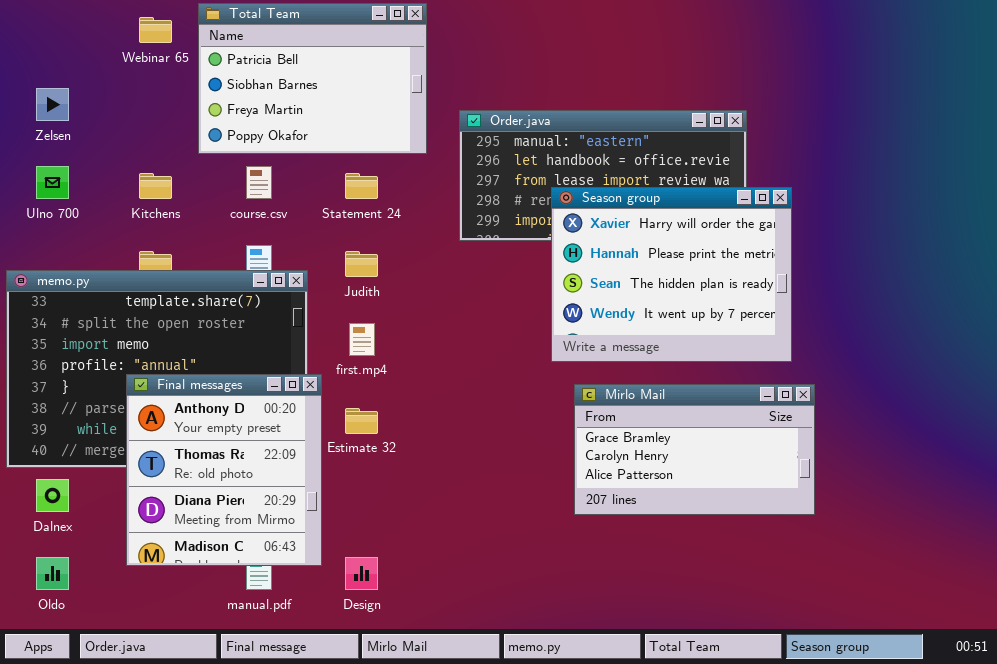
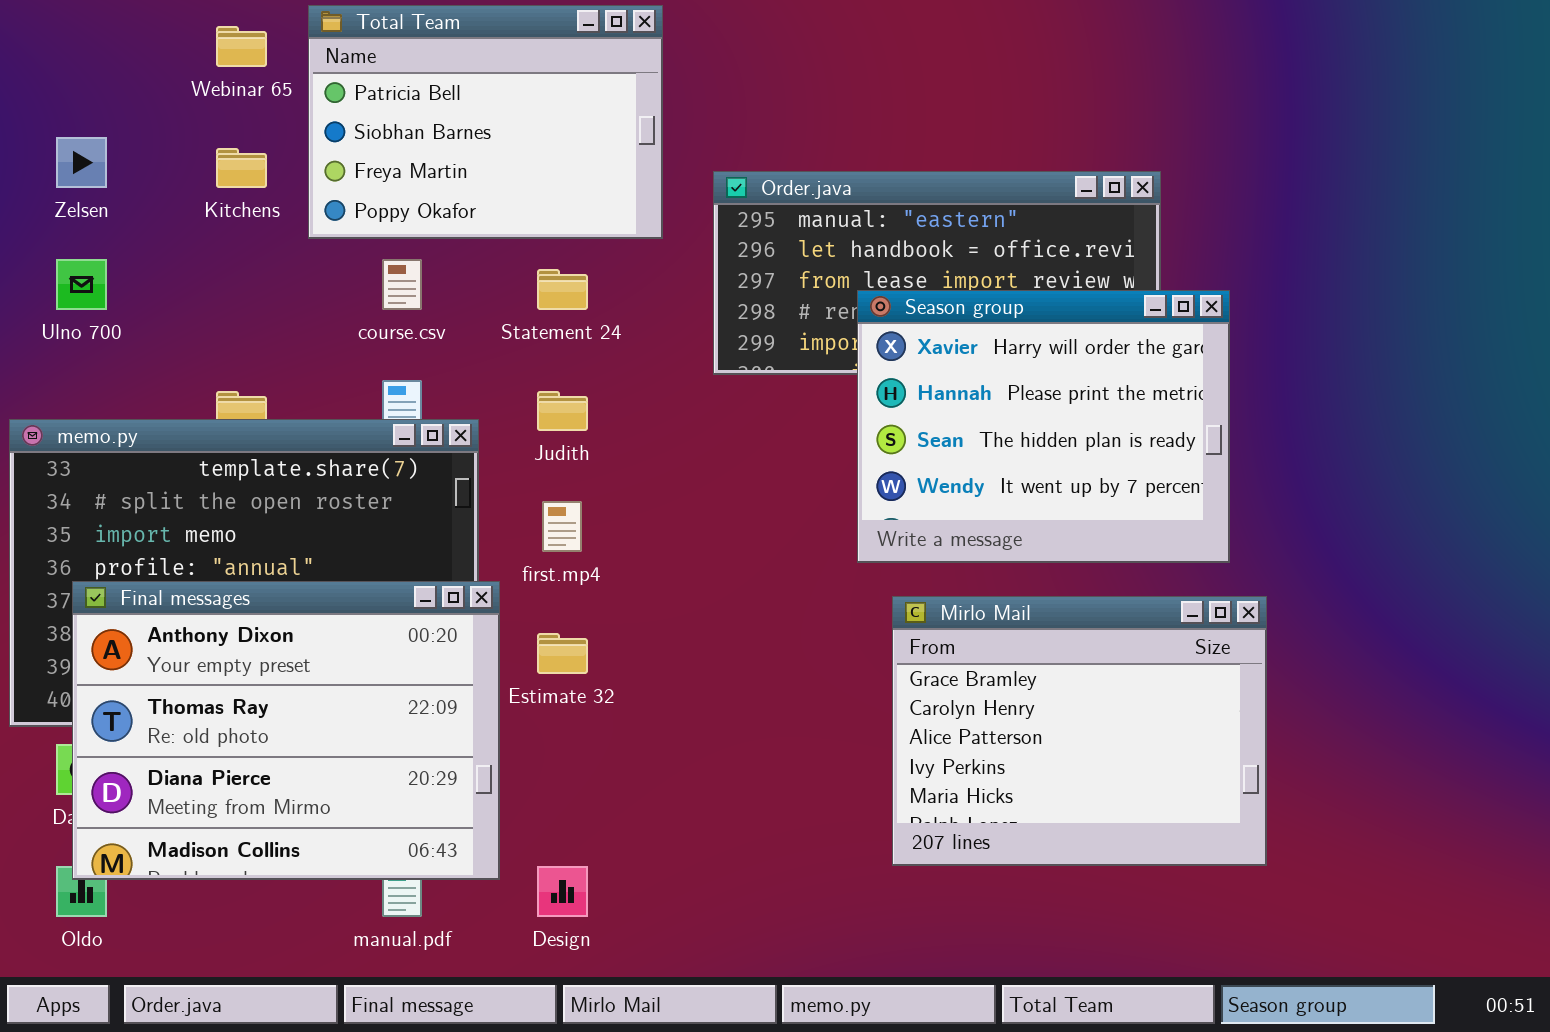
Kitchens: [139,173,172,199] -> [216,148,267,188], moved
Final messages: [126,374,322,566] -> [72,581,500,880], resized
Mirlo Mail: [574,384,815,515] -> [892,596,1267,866], resized

